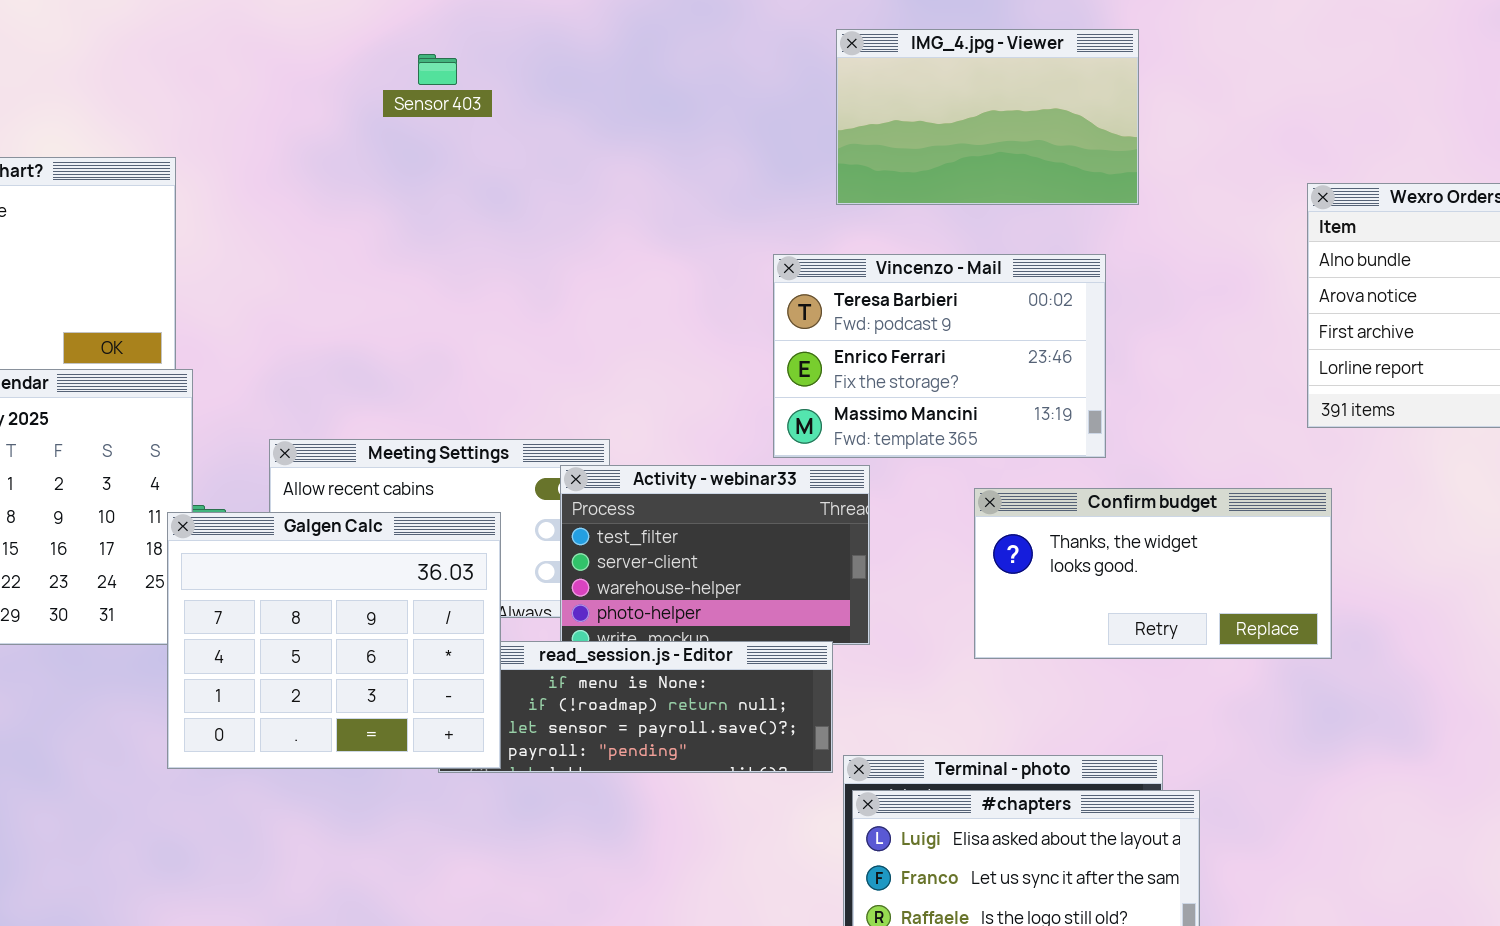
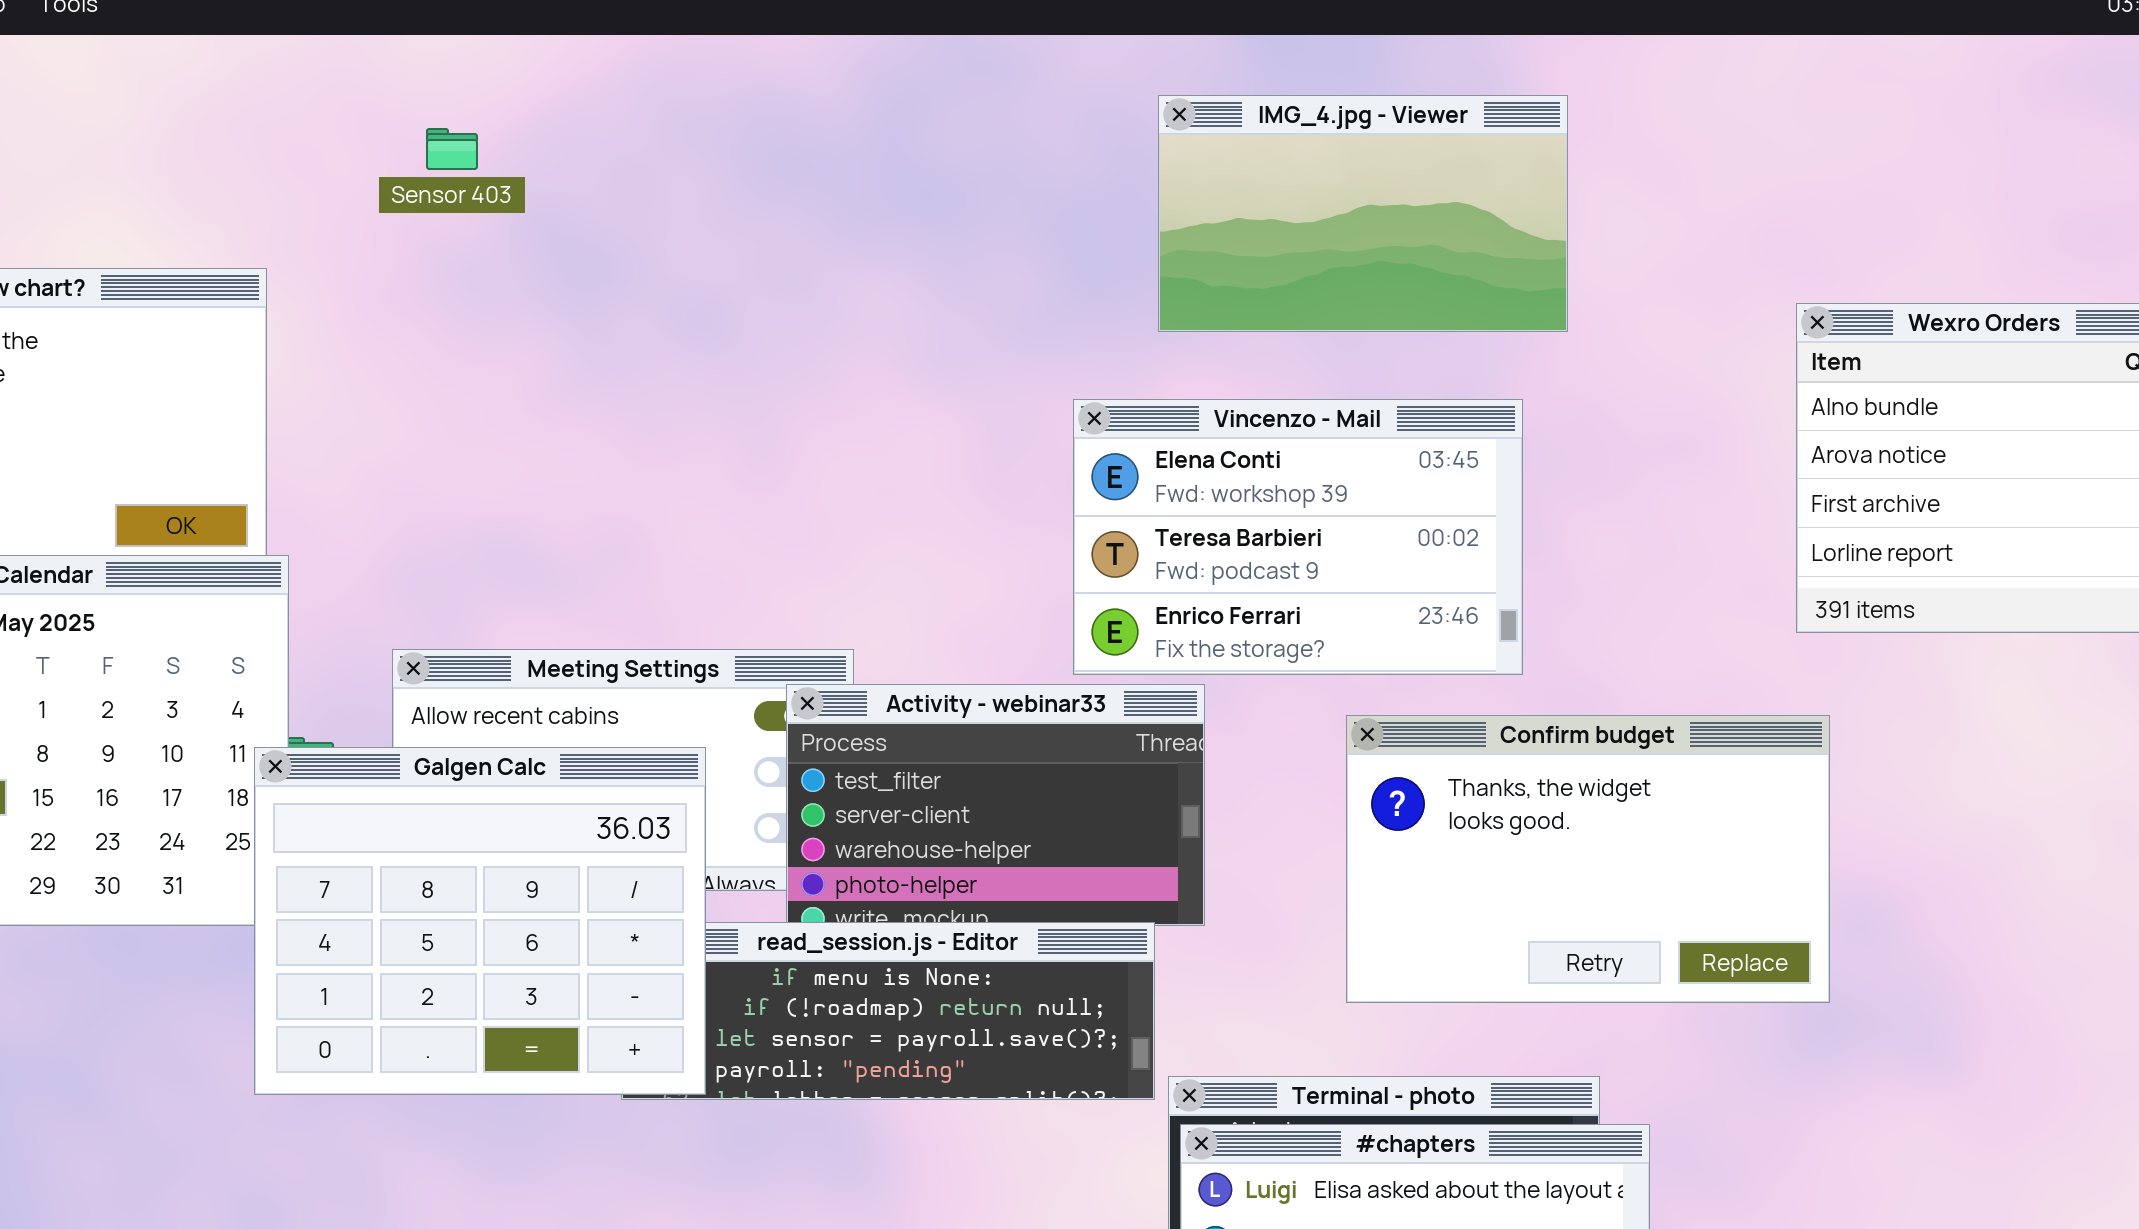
Sensor 403: [418,54,457,85] -> [426,128,478,170], moved
Vincenzo - Mail: [773,254,1106,458] -> [1073,399,1523,675], scrolled up 1 row
Confirm budget: [974,488,1332,659] -> [1346,715,1830,1003], resized

